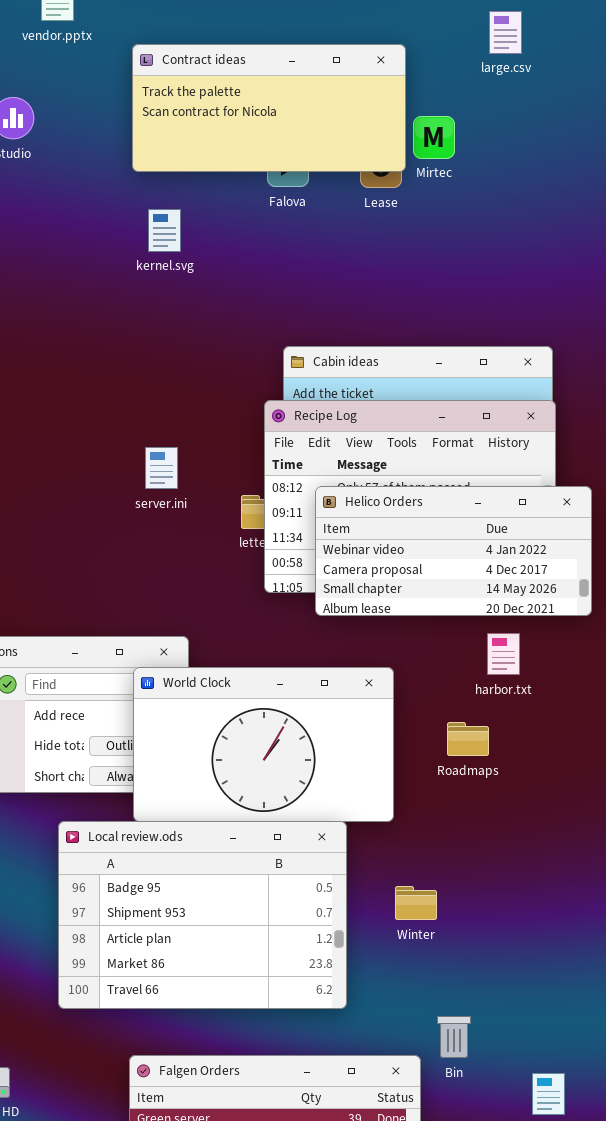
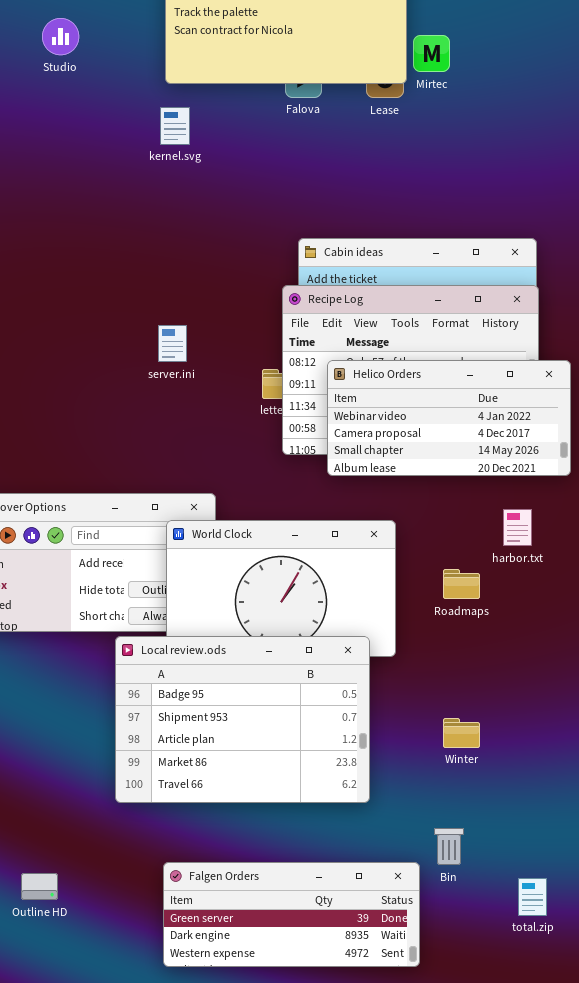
kernel.svg: [148,209,181,252] -> [160,107,190,145], moved
server.ini: [145,447,178,489] -> [158,325,187,362], moved
harbor.txt: [487,633,520,675] -> [503,509,532,546], moved
Local review.ods: [58,821,347,1009] -> [115,636,370,803], moved
Winter: [395,886,437,920] -> [443,718,480,748], moved

